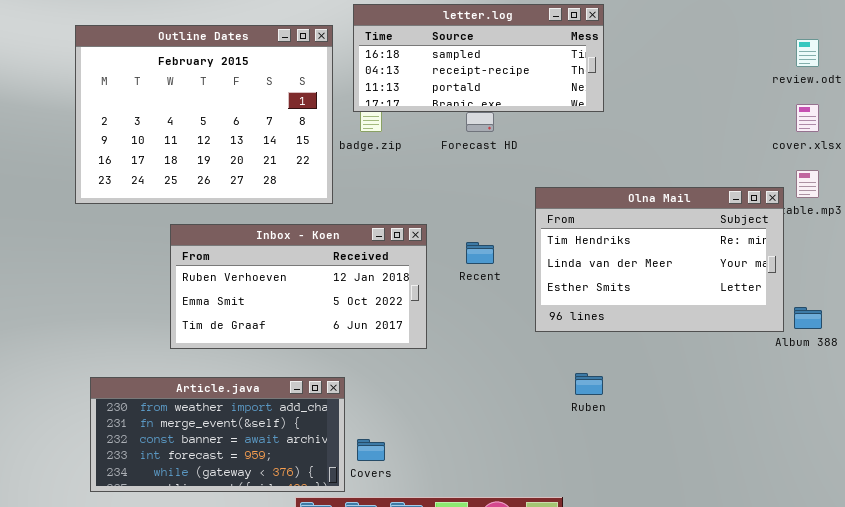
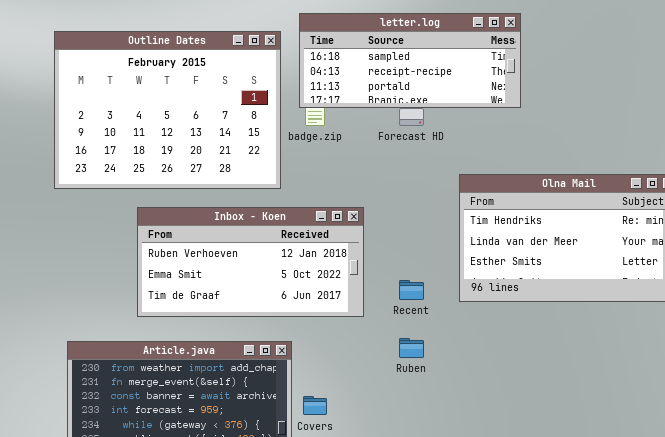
Recent: [466,242,494,264] -> [399,280,424,300], moved
Ruben: [575,373,603,395] -> [399,338,424,358], moved

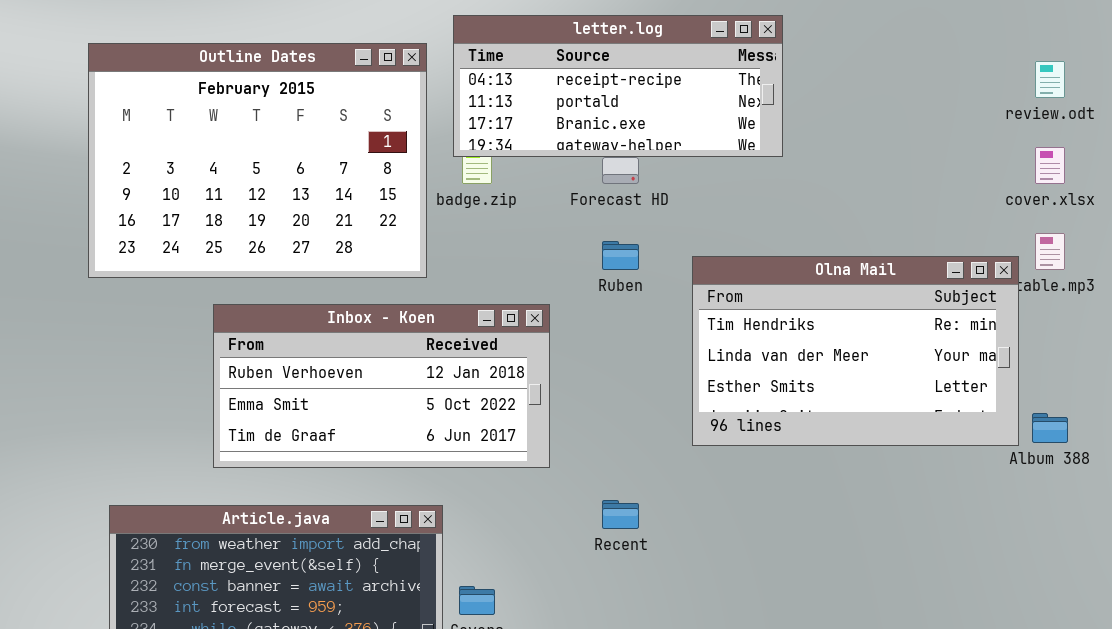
letter.log: [299,13,521,108] -> [453,15,783,157], scrolled down 1 row
Recent: [399,280,424,300] -> [602,500,639,529], moved
Ruben: [399,338,424,358] -> [602,241,639,270], moved

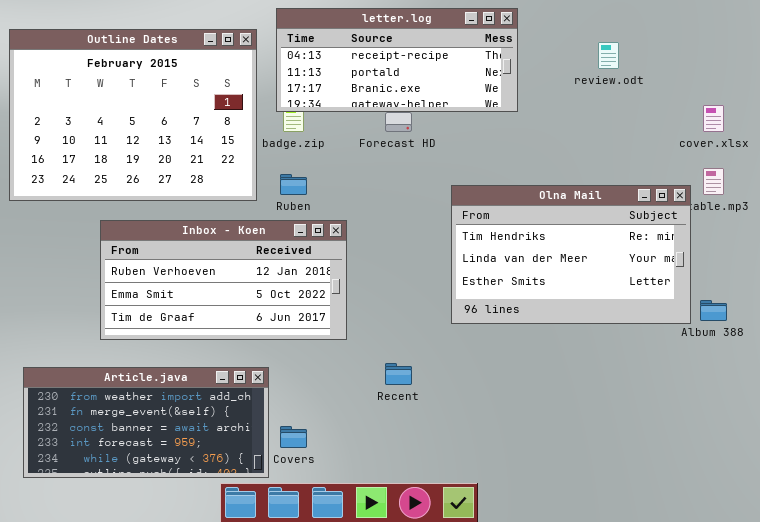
review.odt: [1035,61,1065,98] -> [598,42,619,69], moved
Ruben: [602,241,639,270] -> [280,174,307,195], moved

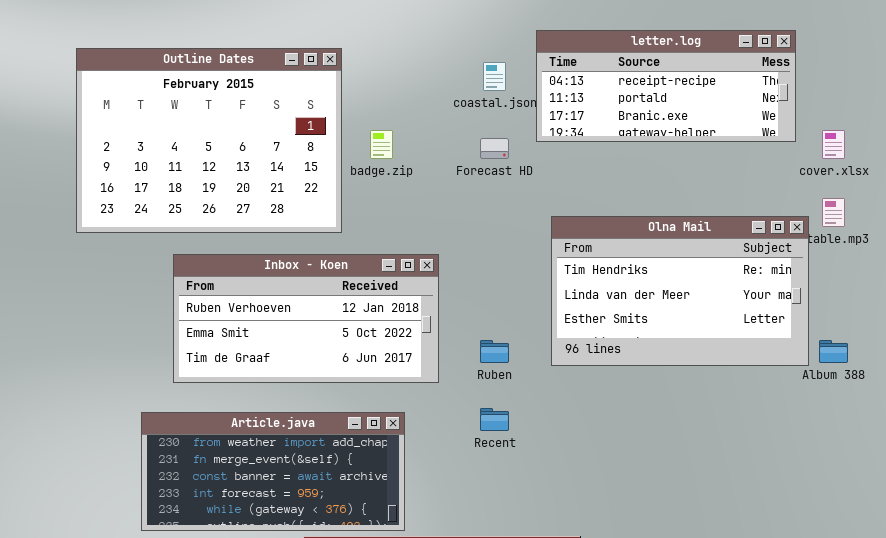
letter.log: [276,8,518,112] -> [536,30,796,142], moved
Ruben: [280,174,307,195] -> [480,340,509,363], moved
Article.java: [23,367,269,478] -> [141,412,405,531], moved

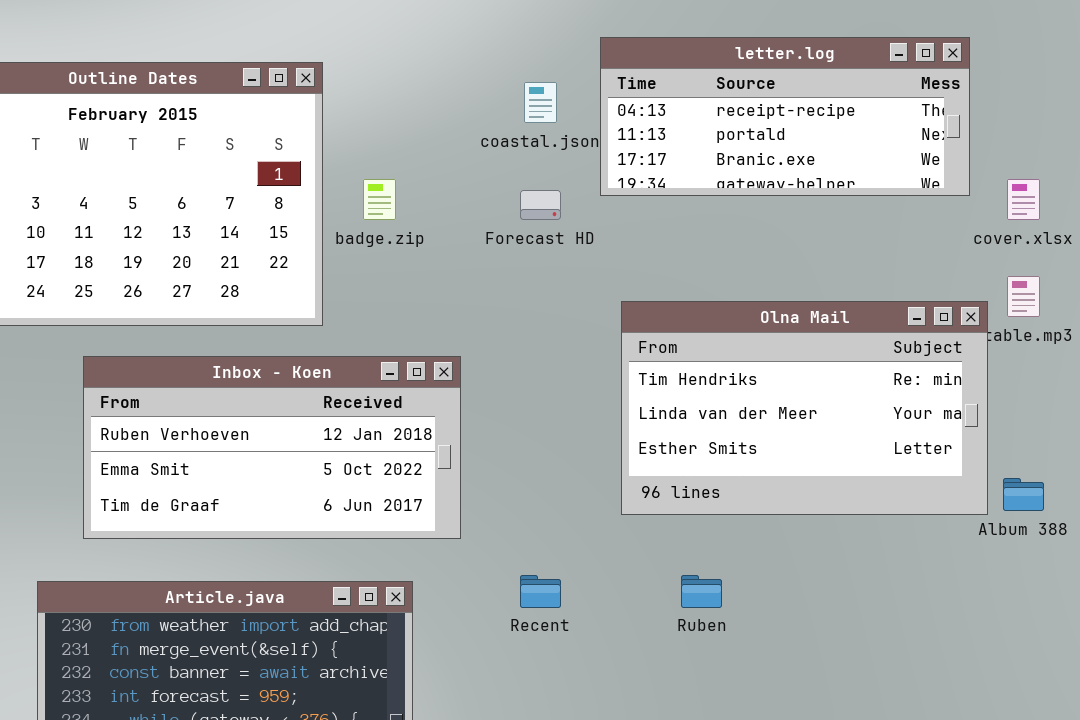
Ruben: [480,340,509,363] -> [681,575,722,608], moved

